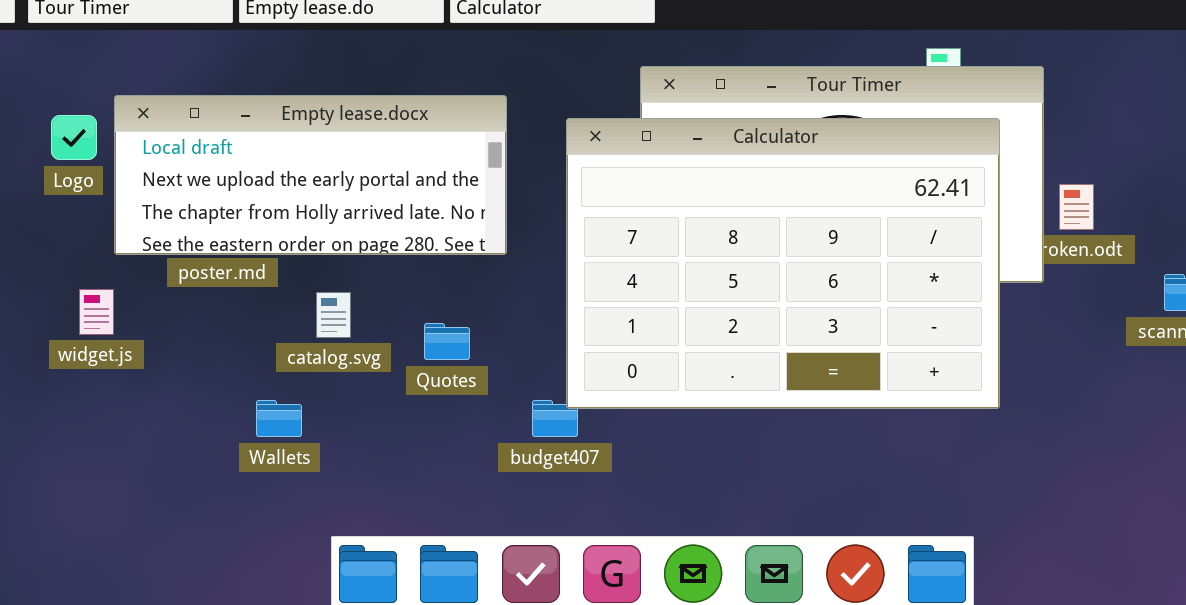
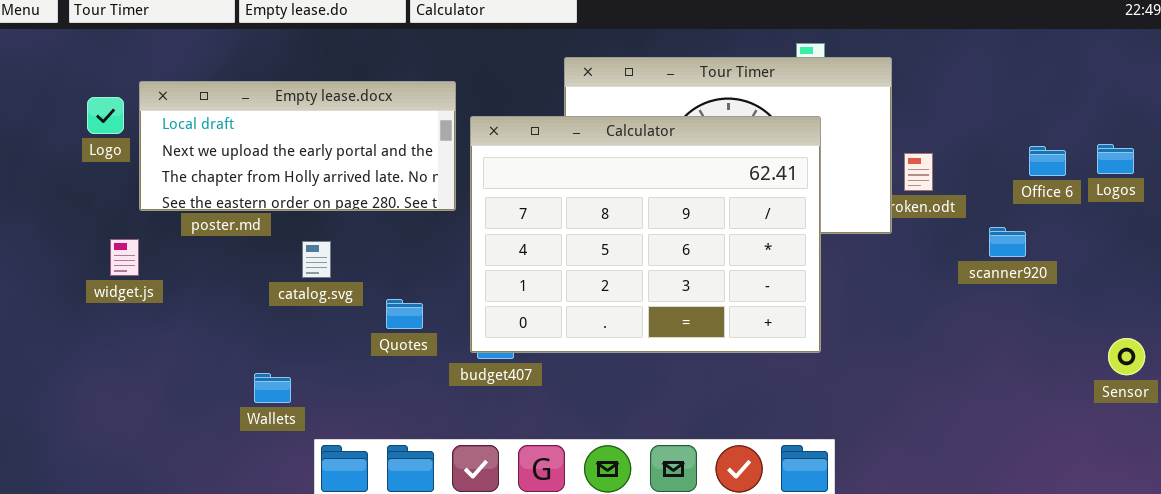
Calculator: [566,118,1000,409] -> [470,116,821,353], moved
Quotes: [424,323,470,360] -> [386,299,423,329], moved
Wallets: [256,400,302,437] -> [254,373,291,403], moved

